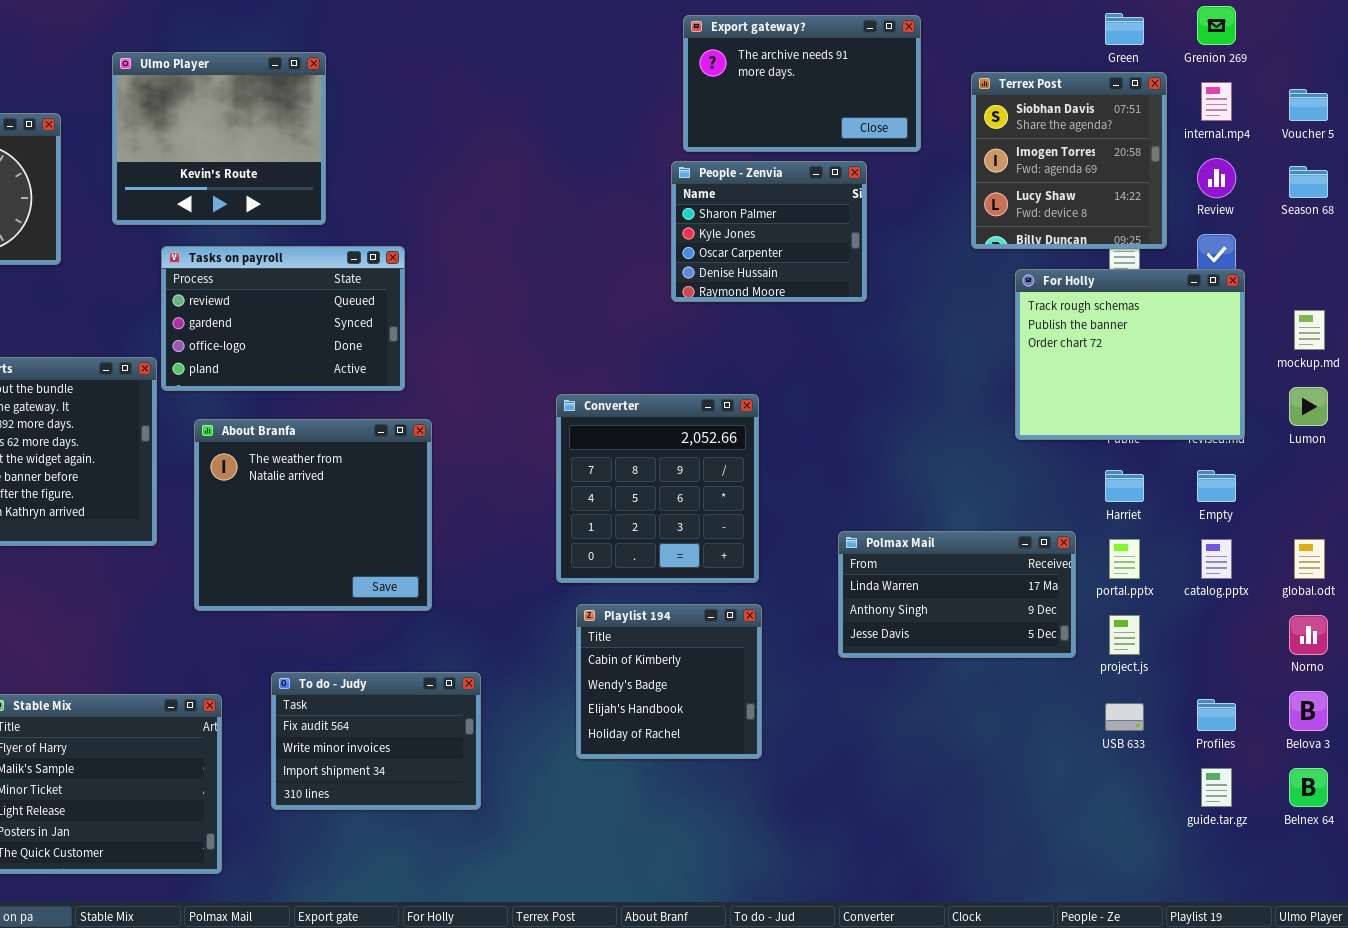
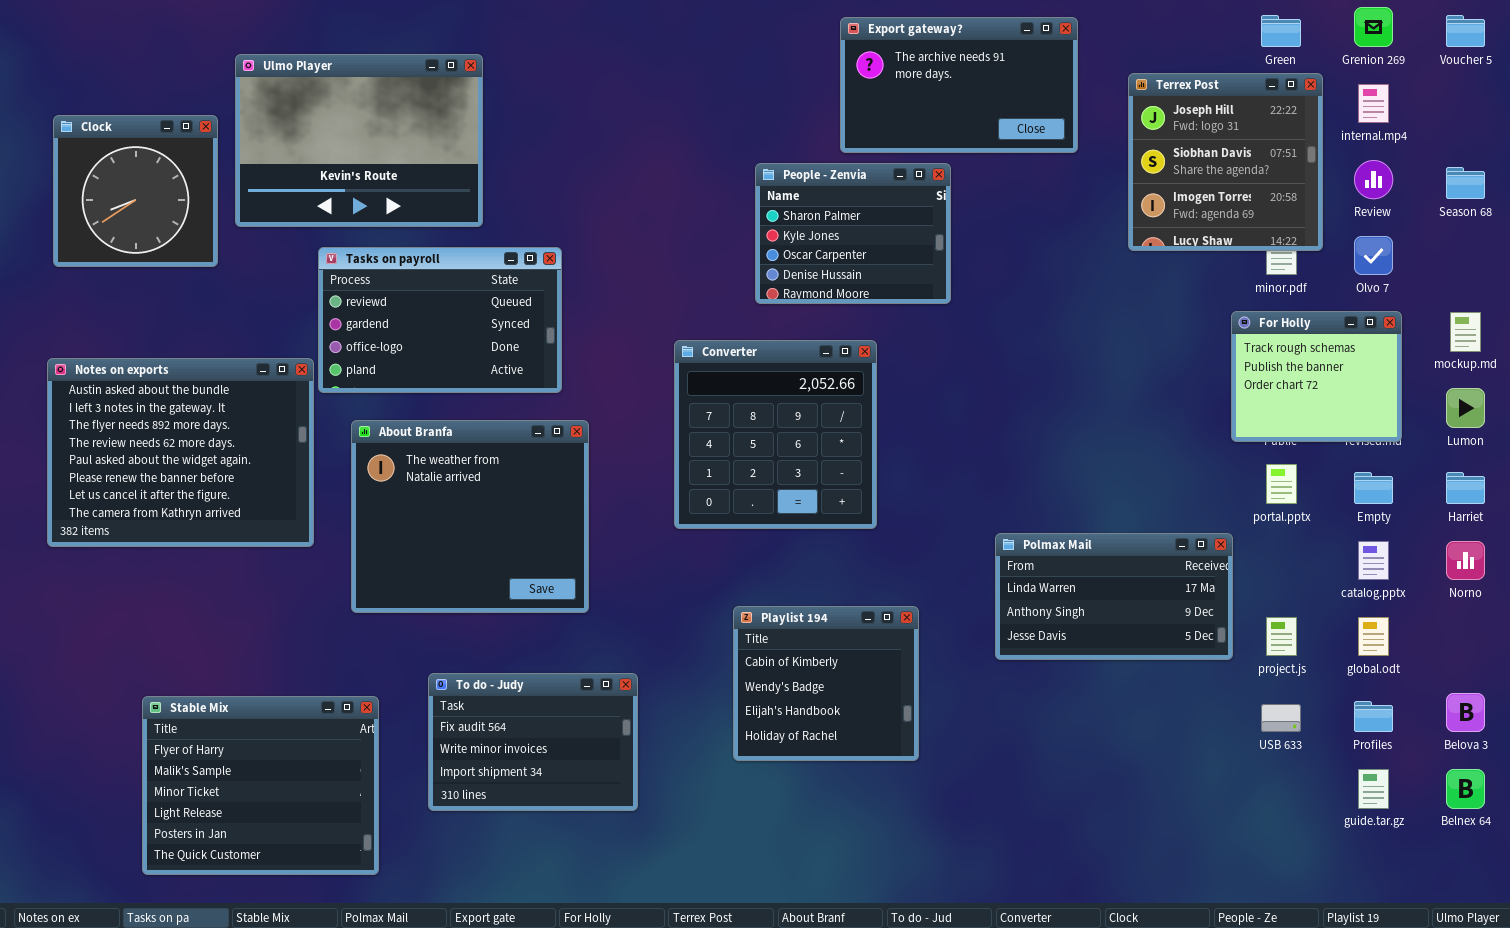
Ulmo Player: [112,52,326,225] -> [235,54,483,227], resized
Terrex Post: [971,72,1167,249] -> [1128,73,1323,251], scrolled up 1 row
Voucher 5: [1289,89,1328,121] -> [1446,15,1485,47], moved
People - Zenvia: [671,161,867,302] -> [755,163,951,304], moved
For Holly: [1015,269,1245,440] -> [1231,311,1402,442], resized
Converter: [556,394,759,583] -> [674,340,877,529], moved
Harriet: [1105,470,1144,502] -> [1446,472,1485,504], moved
portal.pptx: [1109,539,1140,579] -> [1266,464,1297,504], moved
global.odt: [1294,539,1325,579] -> [1358,617,1389,656], moved
Norno: [1289,615,1328,655] -> [1446,541,1485,580], moved

